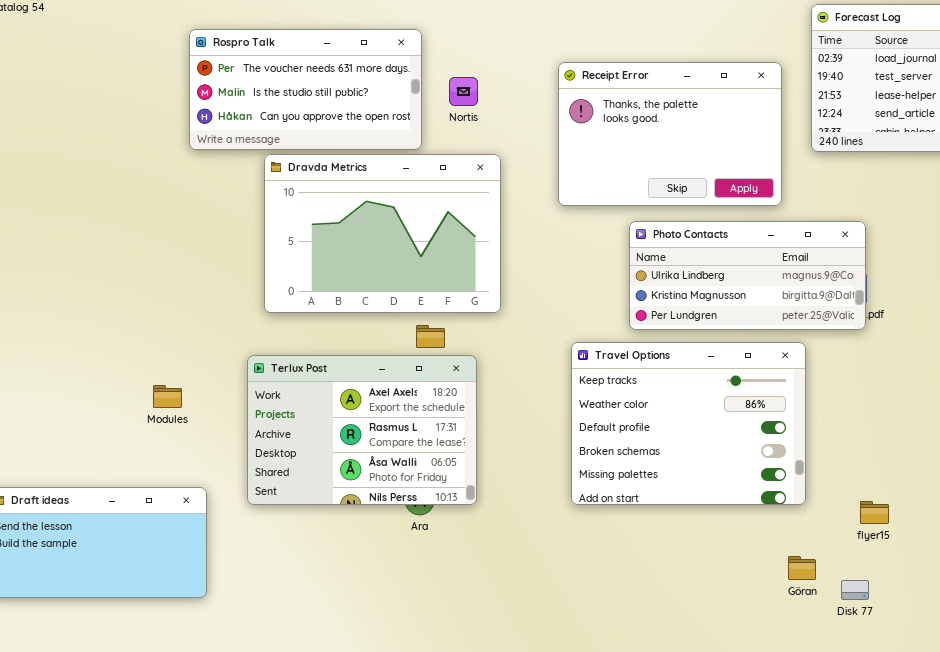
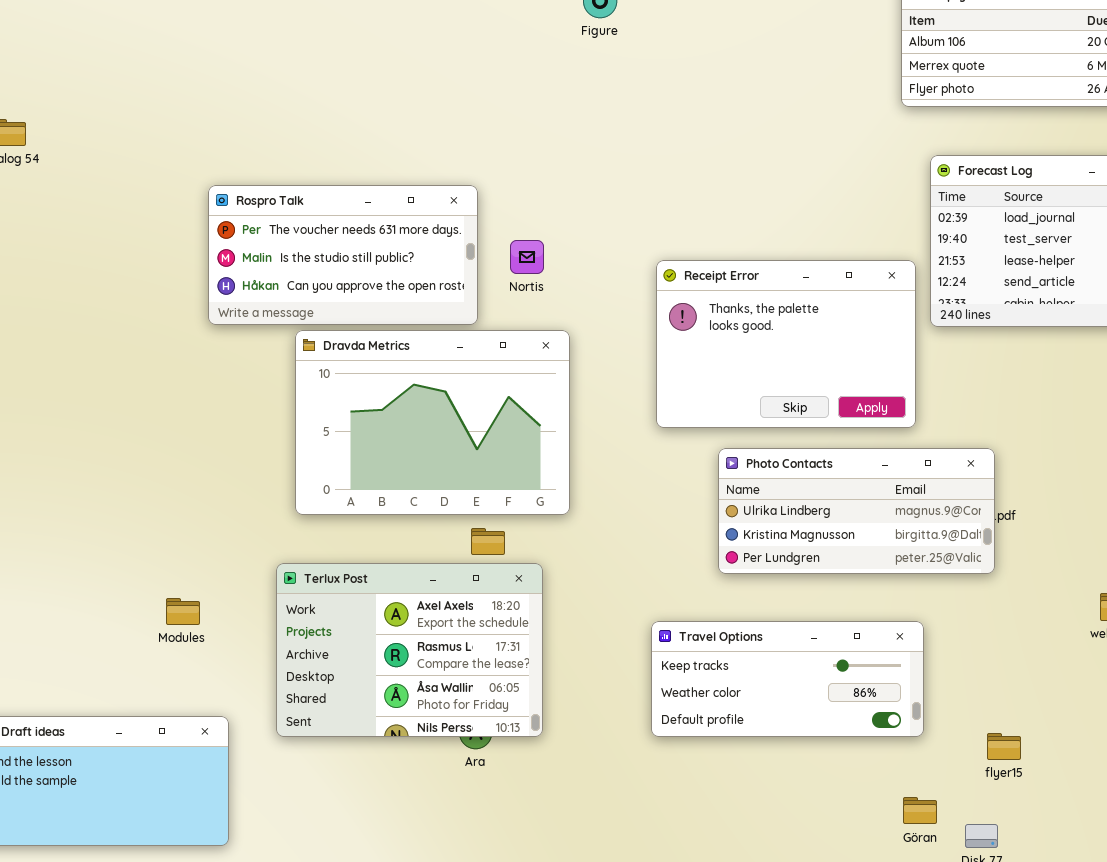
Receipt Error: [558,62,782,206] -> [656,260,916,428], moved
Photo Contacts: [629,221,866,330] -> [718,448,995,574], moved
Travel Options: [571,342,806,505] -> [651,621,924,737], resized

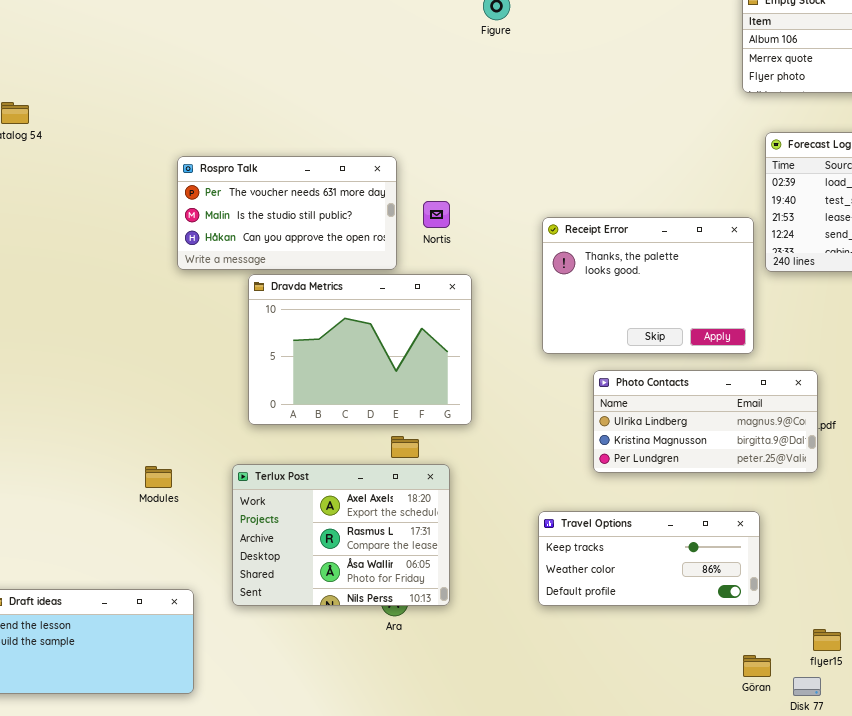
Modules: [166,598,200,625] -> [145,466,172,488], moved
flyer15: [987,733,1021,760] -> [813,629,841,651], moved

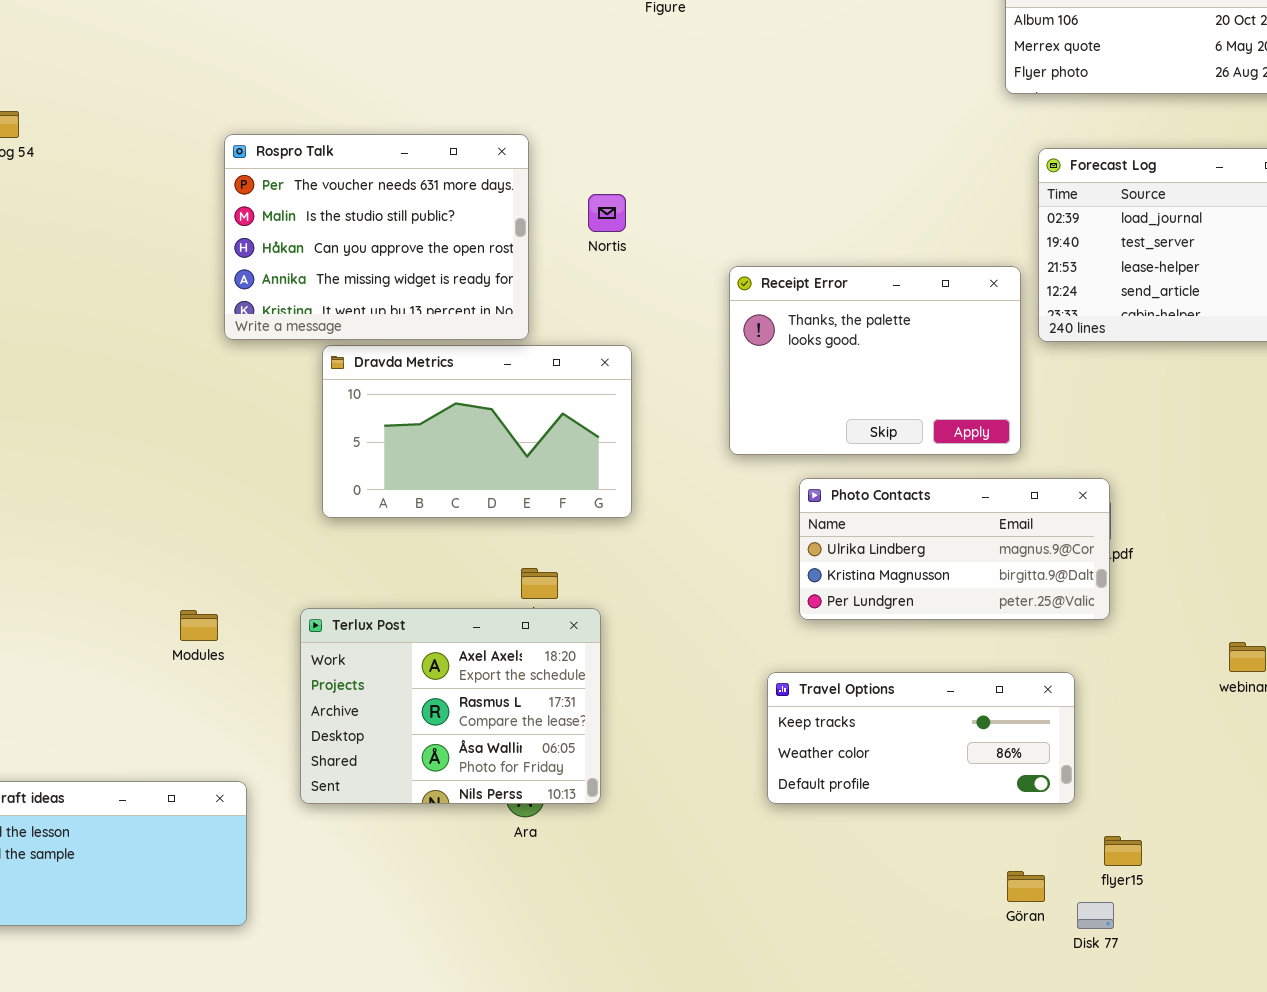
Rospro Talk: [177,156,397,270] -> [224,134,529,340], resized
Nortis: [423,201,450,228] -> [588,194,626,232], moved
Dravda Metrics: [248,274,472,425] -> [322,345,632,518], resized
Travel Options: [538,511,760,606] -> [767,672,1075,804], moved

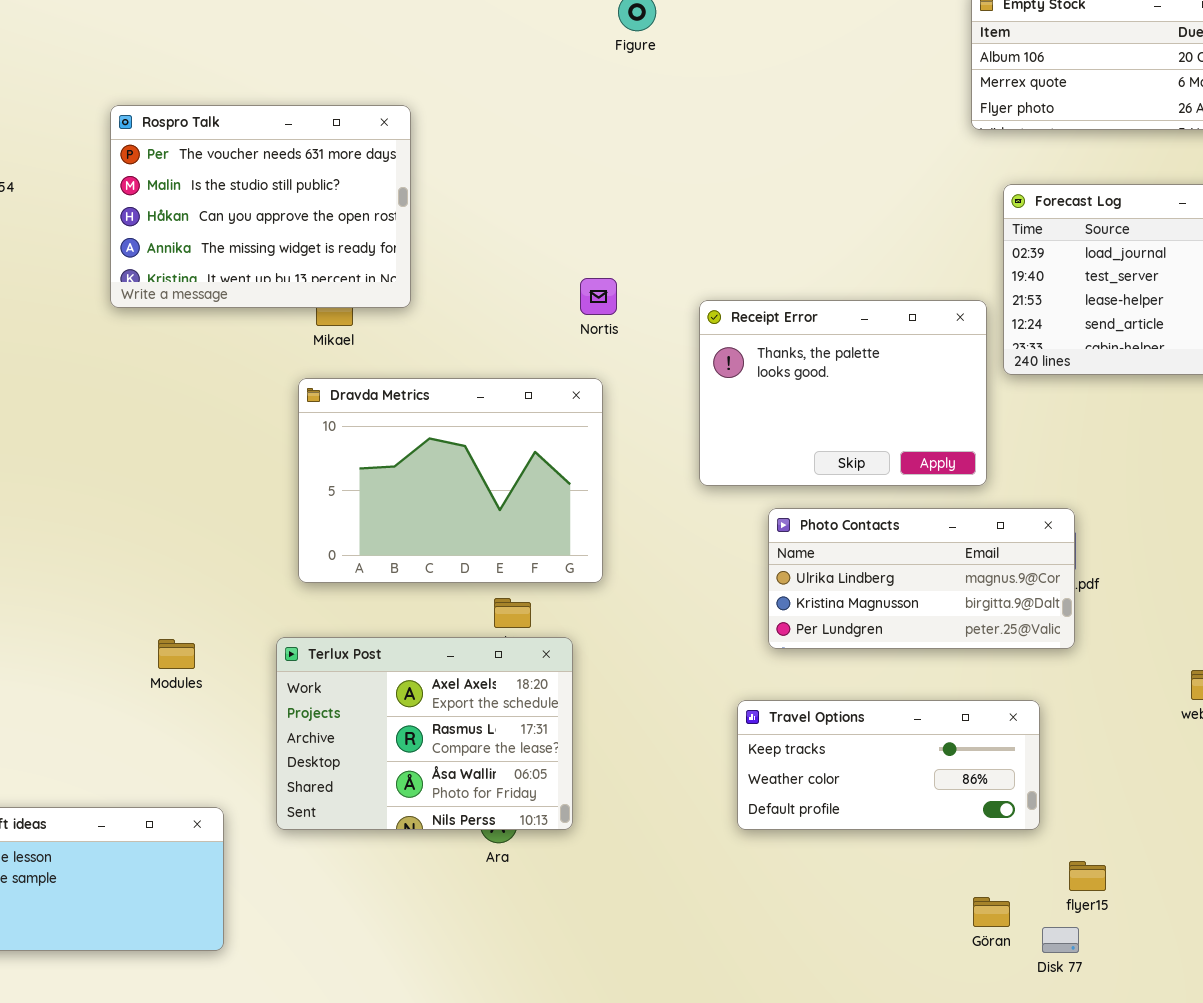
Rospro Talk: [224,134,529,340] -> [110,105,411,308], moved
Nortis: [588,194,626,232] -> [580,278,617,315], moved
Dravda Metrics: [322,345,632,518] -> [298,378,603,583], resized

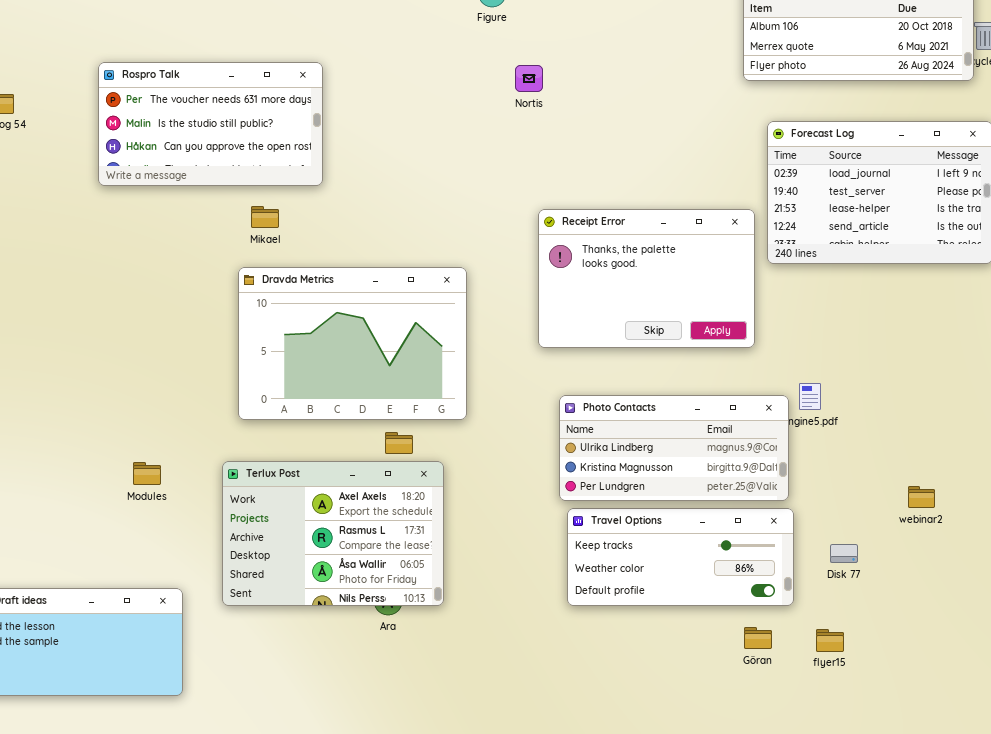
Rospro Talk: [110,105,411,308] -> [98,62,323,186], resized
Nortis: [580,278,617,315] -> [515,65,543,92], moved
Photo Contacts: [768,508,1075,649] -> [559,395,789,501], moved
Göran: [973,897,1010,927] -> [744,627,772,649], moved
Disk 77: [1042,927,1079,953] -> [830,544,858,563], moved

